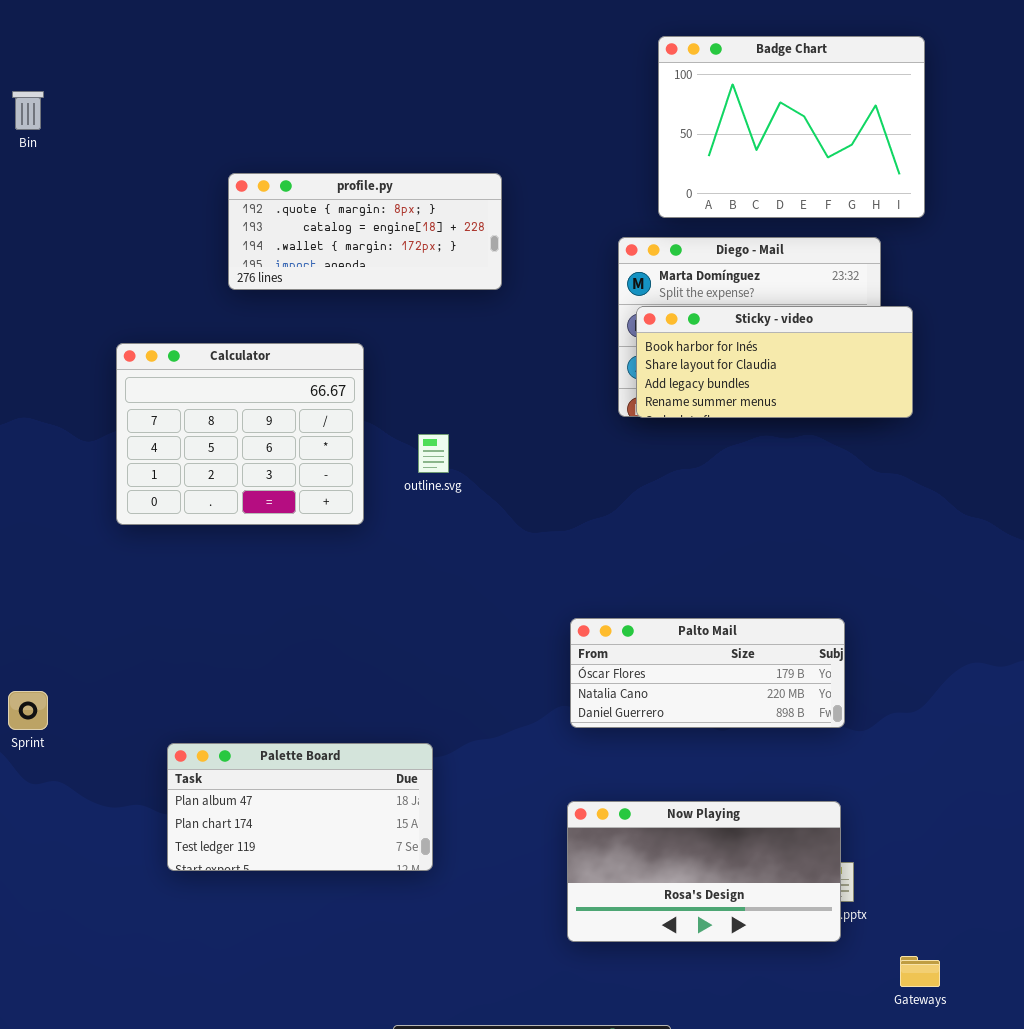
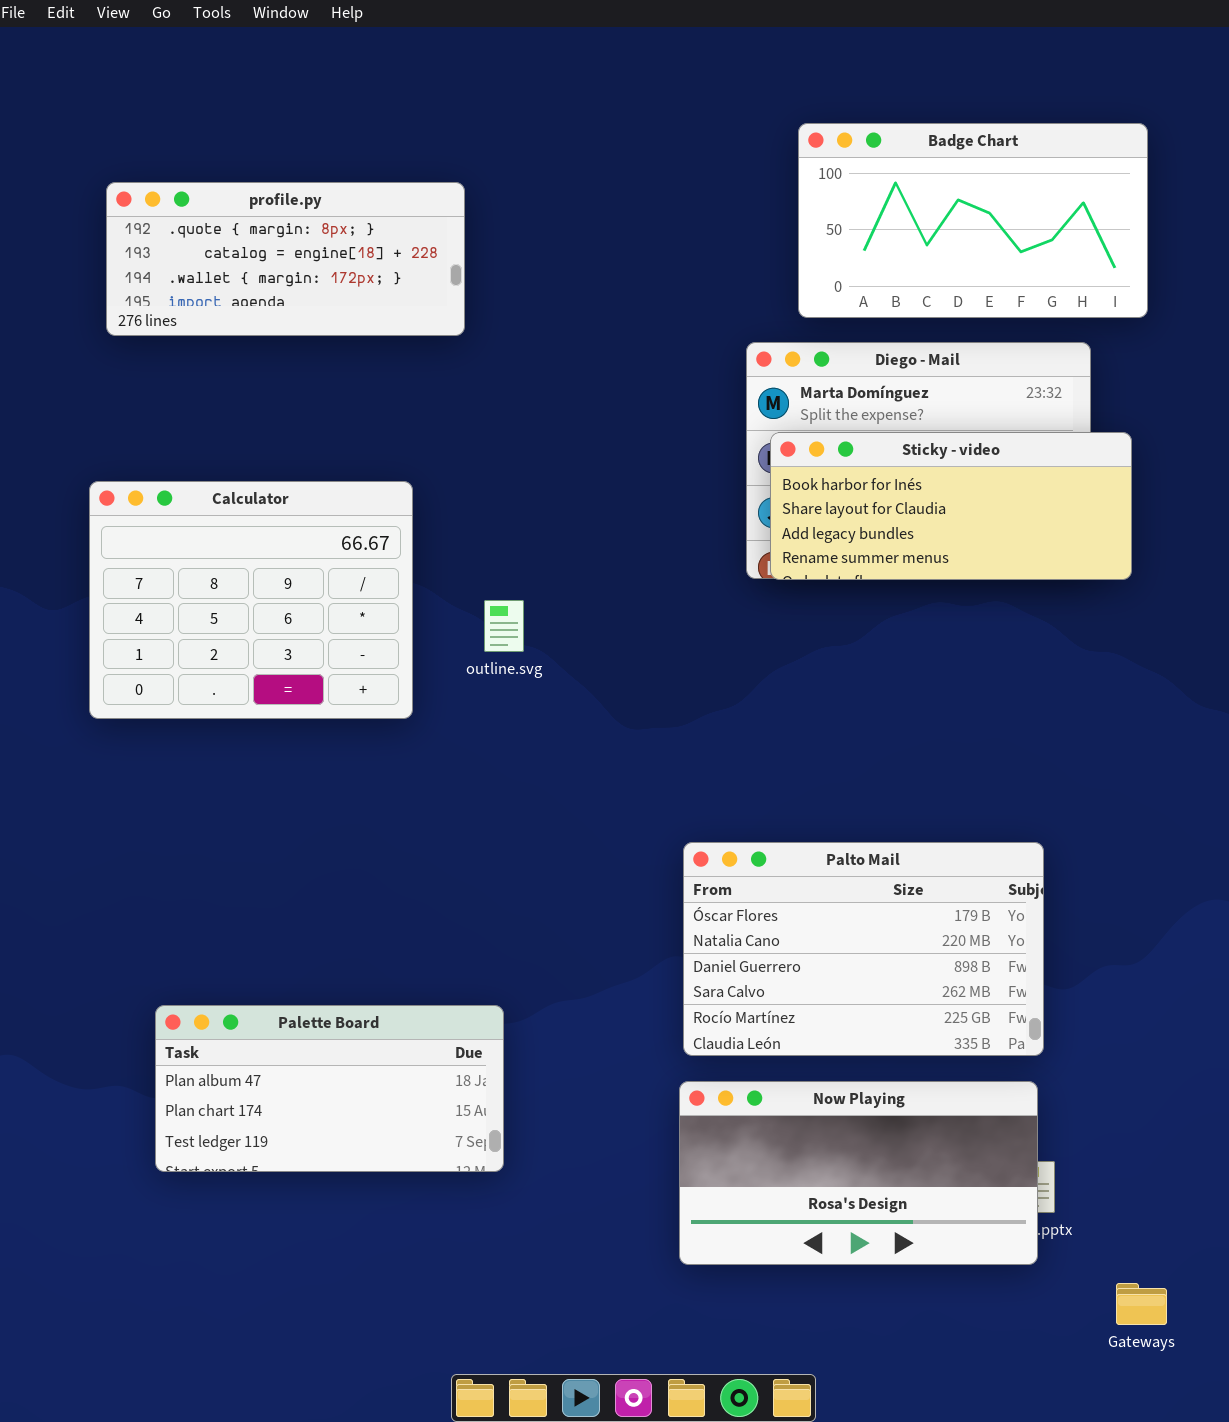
Badge Chart: [658,36,925,218] -> [798,123,1148,318], resized
profile.py: [228,173,502,290] -> [106,182,465,336], moved
Palto Mail: [570,618,845,728] -> [683,842,1044,1056], resized

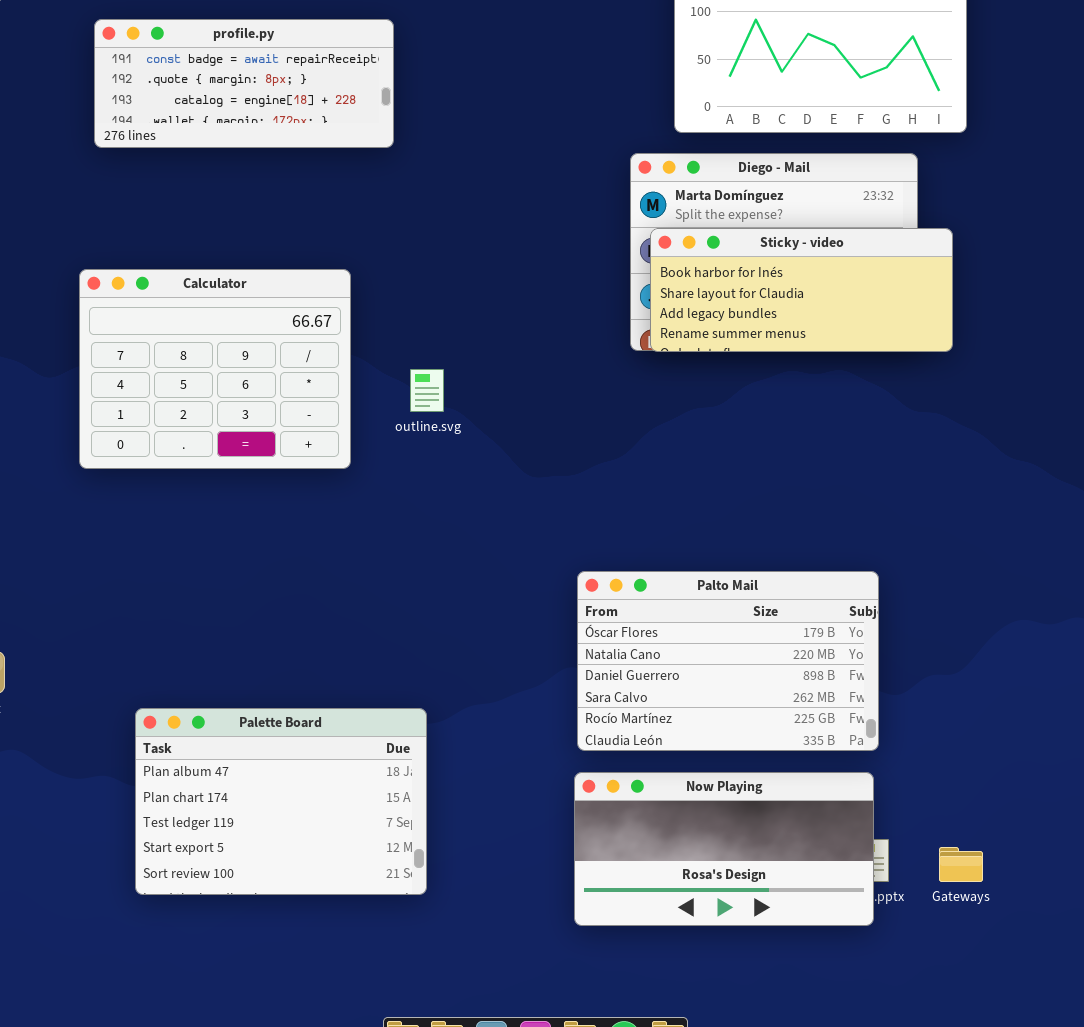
profile.py: [106,182,465,336] -> [94,19,394,148], scrolled up 1 row
Palette Board: [155,1005,504,1172] -> [135,708,427,895], resized
Gateways: [1116,1283,1167,1325] -> [939,847,983,882], moved

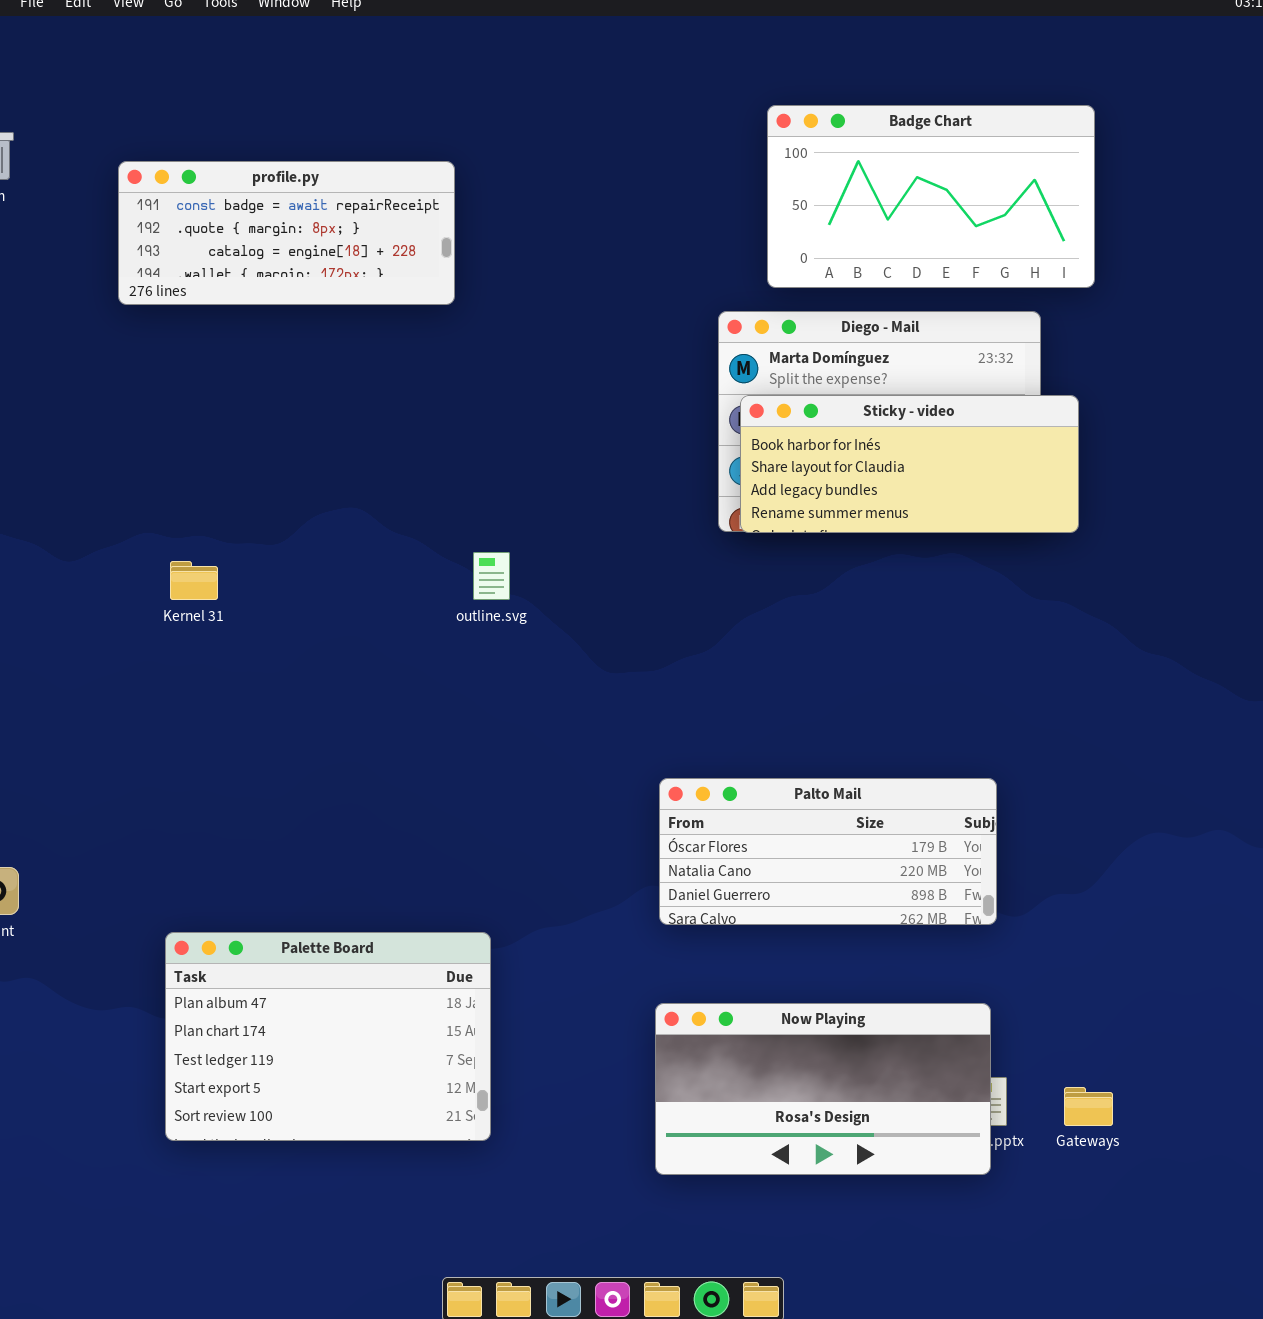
Calculator: [79,269,351,469] -> none, closed
Palto Mail: [577,571,879,751] -> [659,778,997,925], resized

